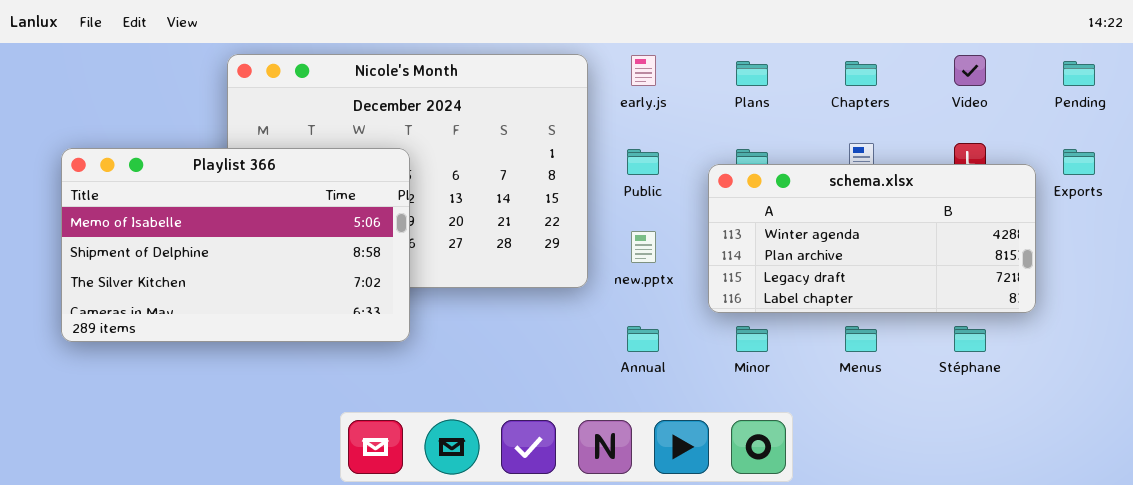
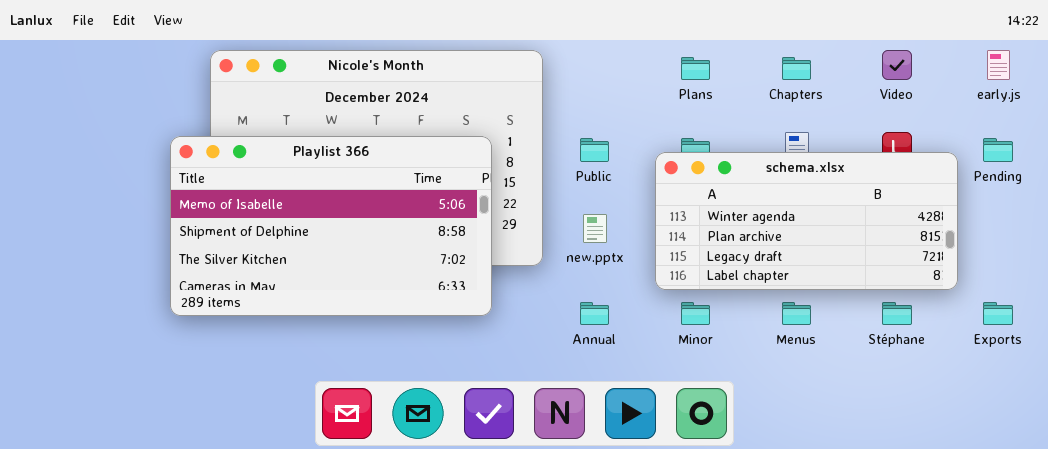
early.js: [631,55,656,86] -> [987,50,1010,80], moved
Pending: [1063,61,1095,86] -> [983,138,1013,162], moved
Playlist 366: [61,148,410,342] -> [170,136,492,316], moved
Exports: [1063,149,1095,175] -> [983,302,1013,325], moved

